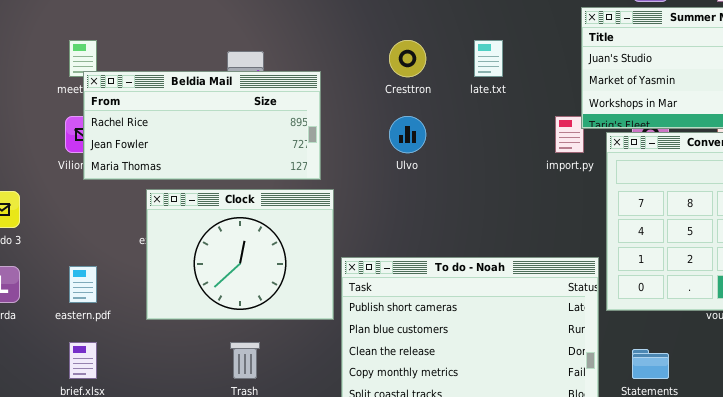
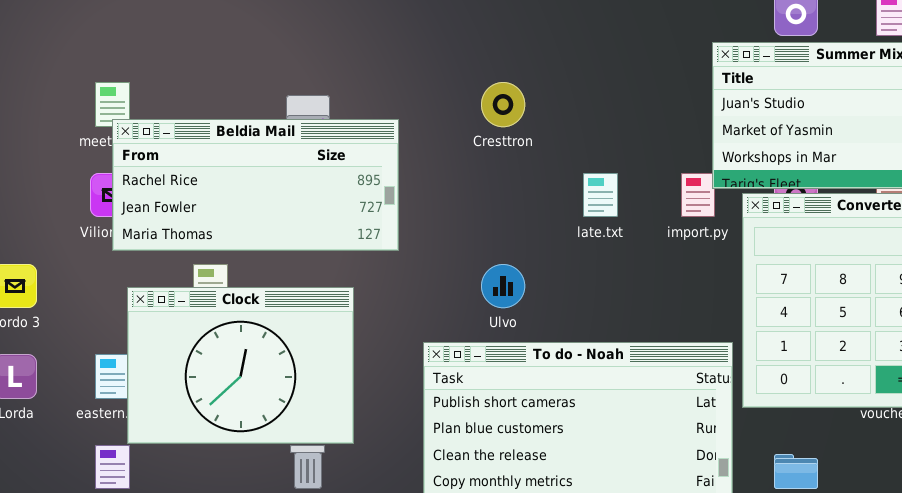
late.txt: [474,40,503,77] -> [583,173,618,217], moved
Ulvo: [389,116,426,153] -> [481,264,525,308], moved
Clock: [146,189,334,320] -> [127,287,354,444], moved

